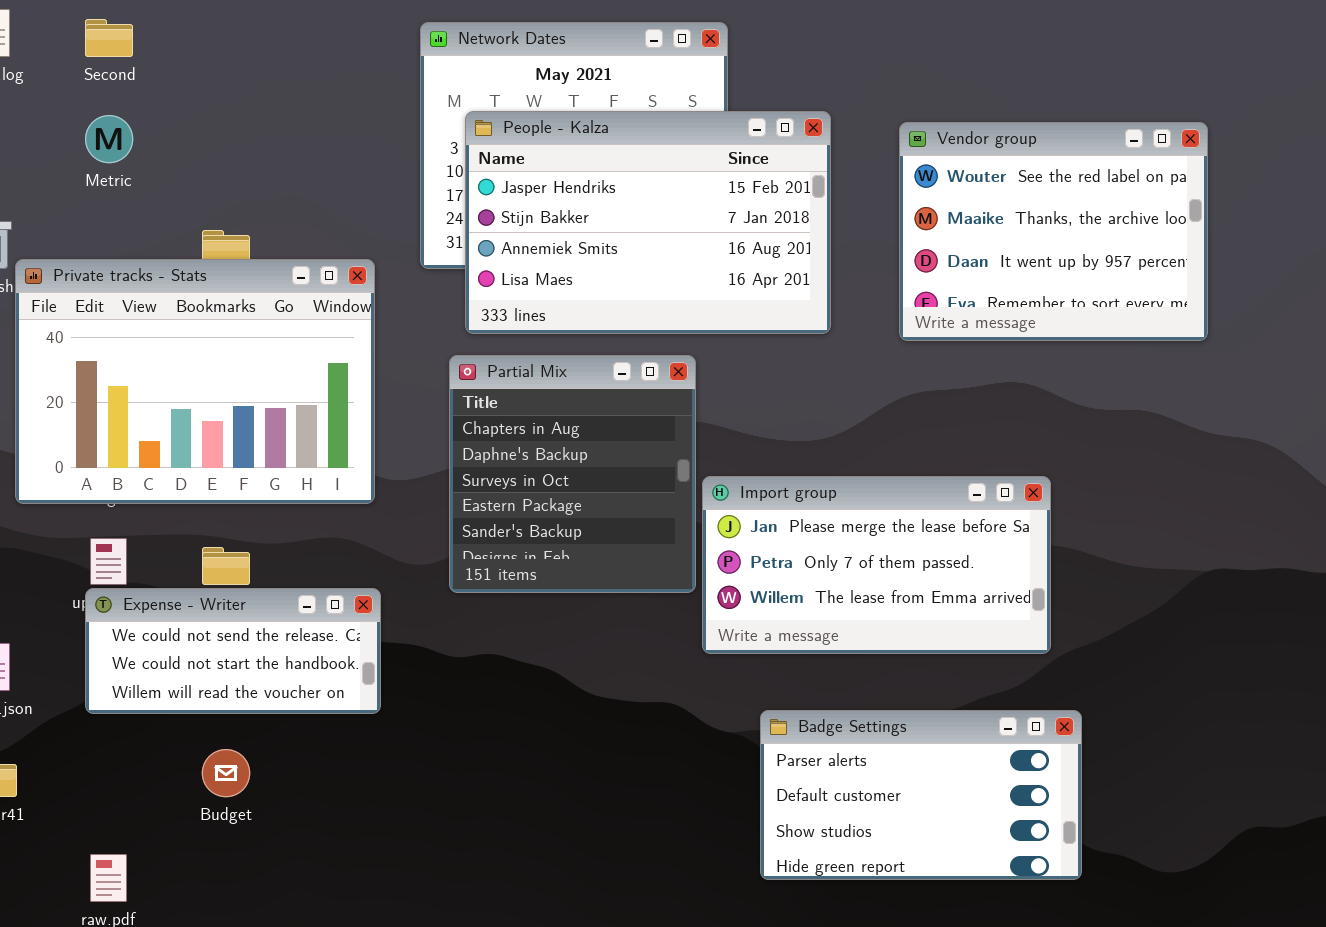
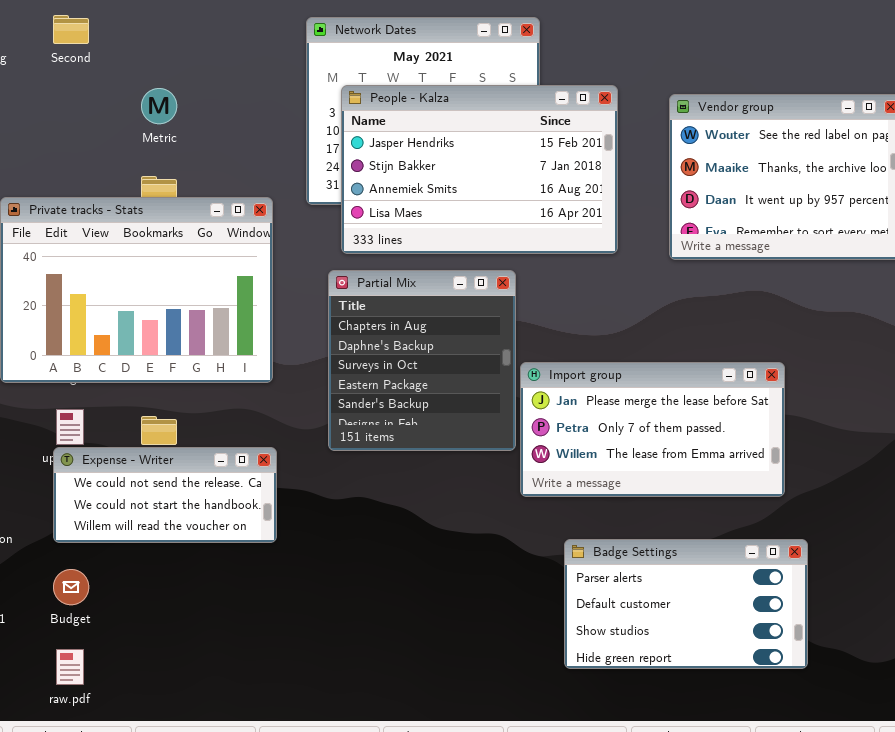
Metric: [85,115,133,163] -> [141,88,177,124], moved
Budget: [202,749,250,797] -> [53,569,89,605], moved

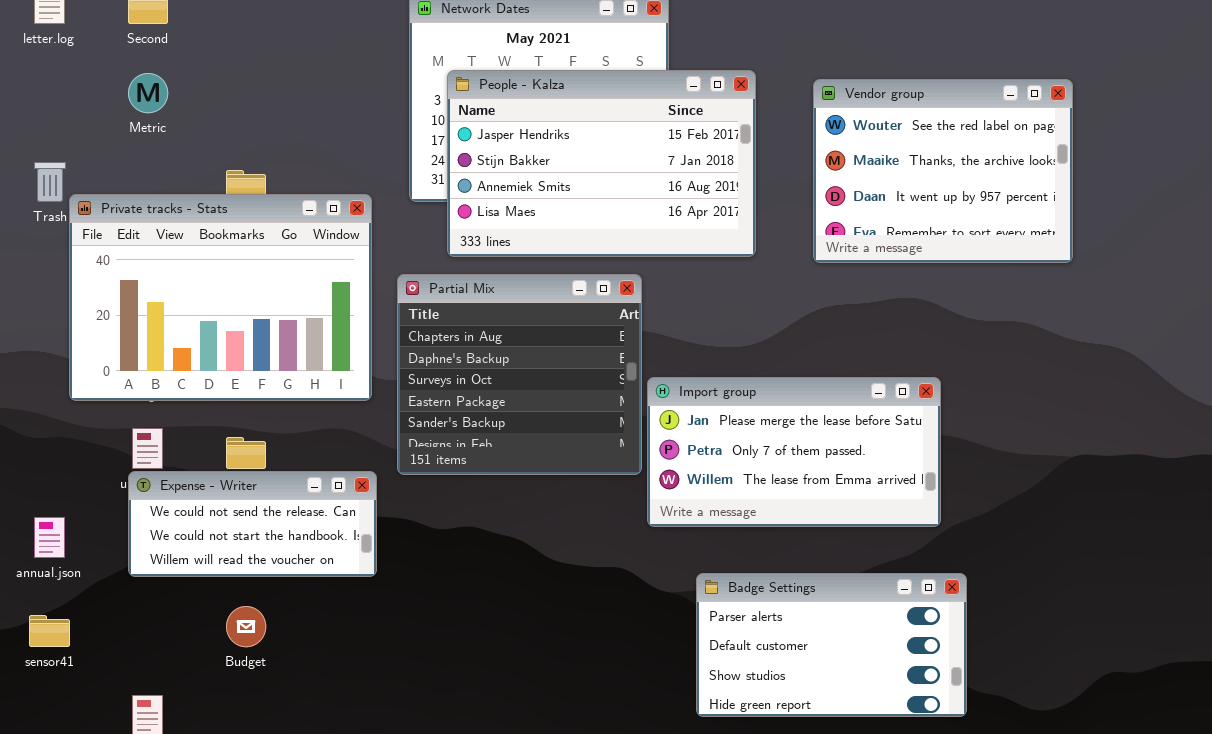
Metric: [141,88,177,124] -> [128,73,168,113], moved
Partial Mix: [328,270,516,451] -> [397,274,642,475], resized
Budget: [53,569,89,605] -> [226,606,266,647], moved

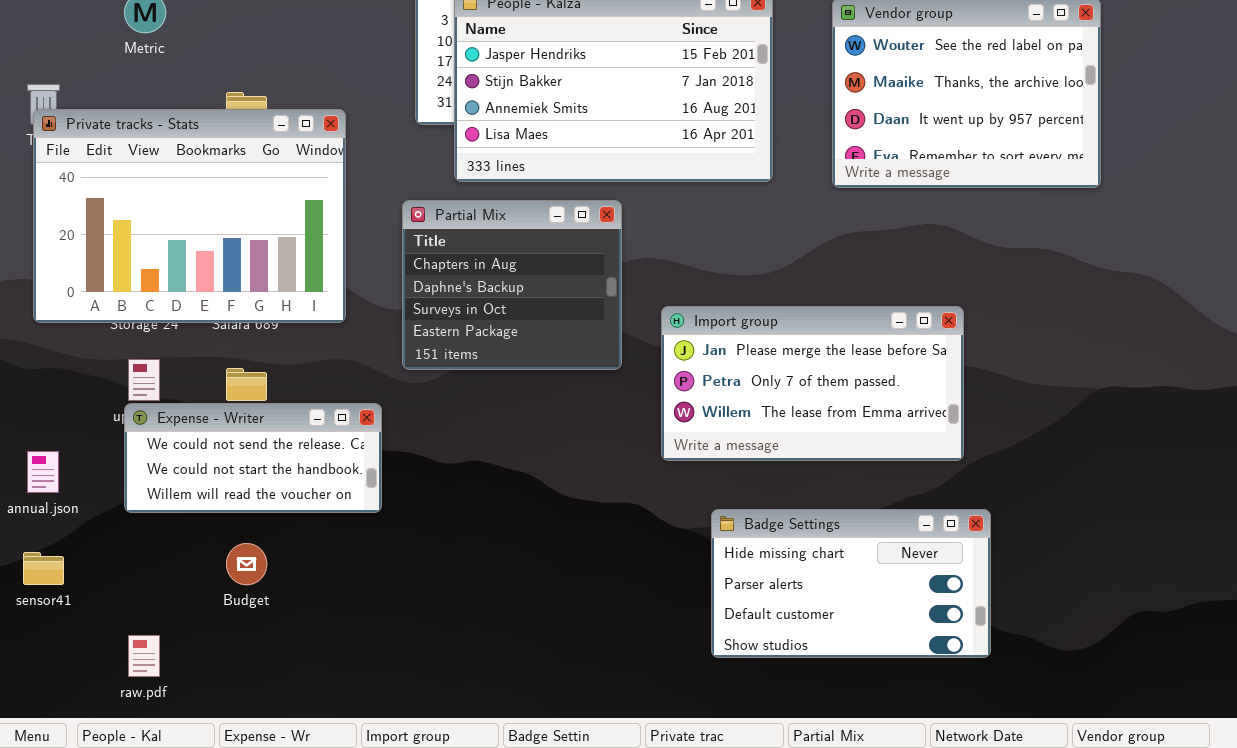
Private tracks - Stats: [69,194,372,401] -> [33,109,346,323], moved
Partial Mix: [397,274,642,475] -> [402,200,622,370], resized
Badge Settings: [696,573,967,717] -> [711,509,991,658], scrolled up 1 row

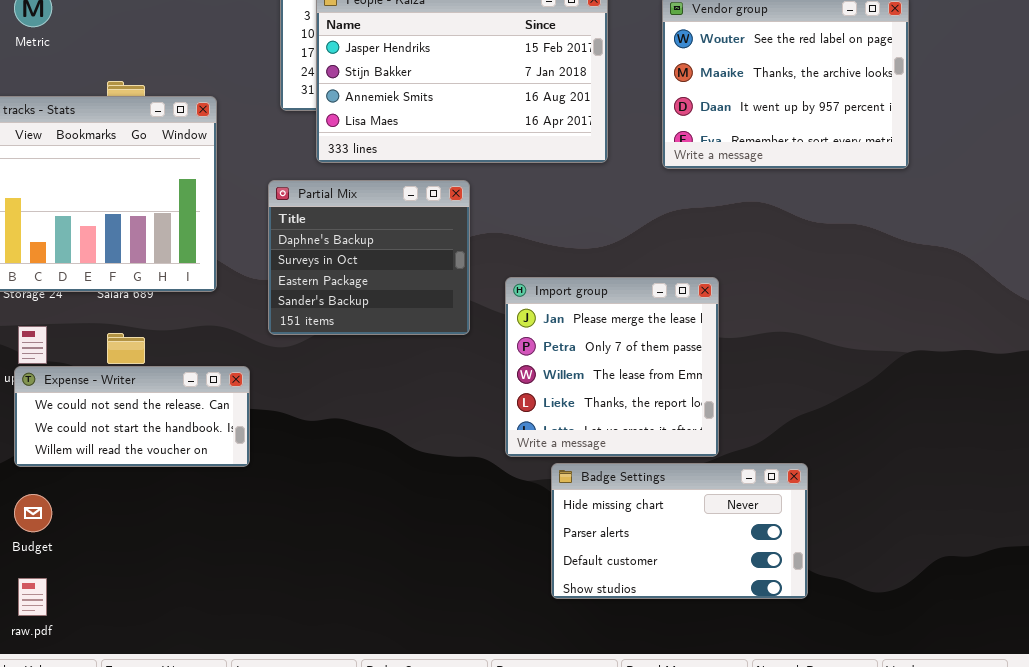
Partial Mix: [402,200,622,370] -> [268,180,470,335], scrolled down 1 row
Import group: [661,306,964,461] -> [505,277,719,457], resized
Budget: [226,543,267,585] -> [14,494,52,532], moved

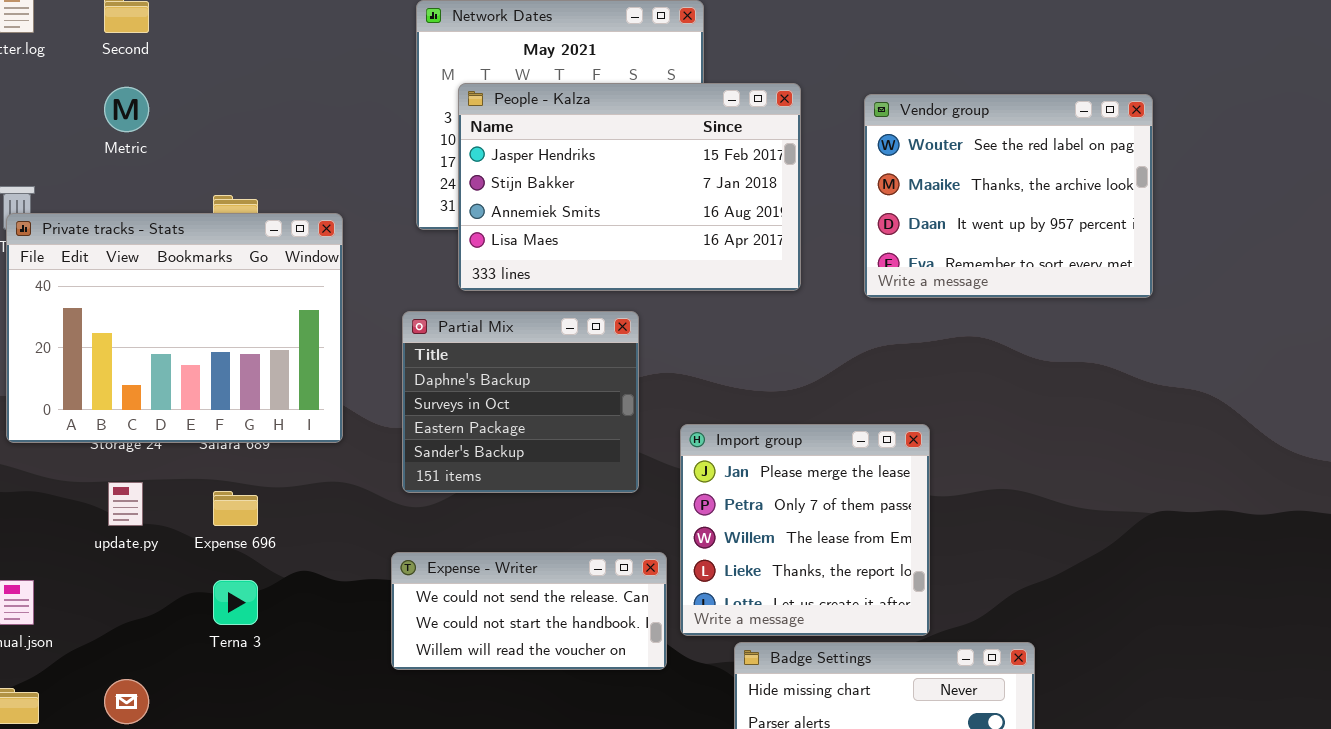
Expense - Writer: [14,366,250,467] -> [391,552,667,670], moved

